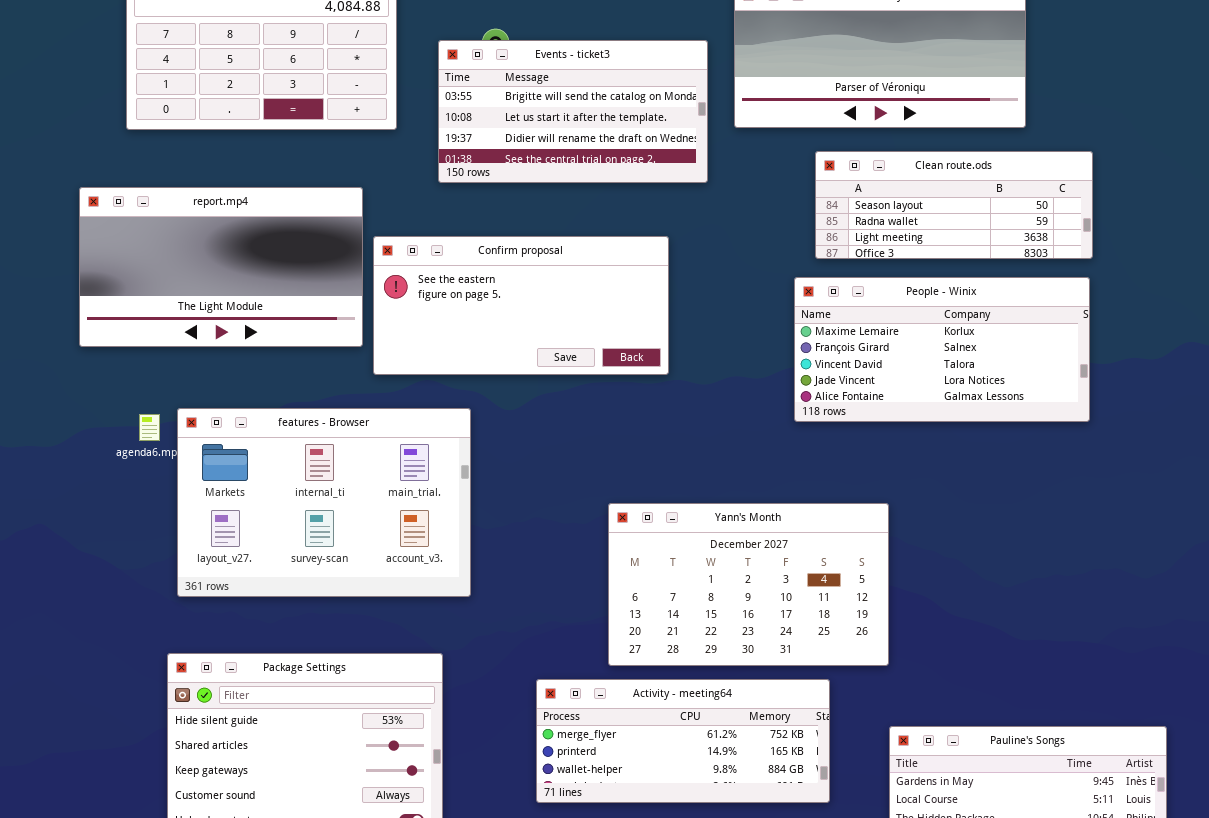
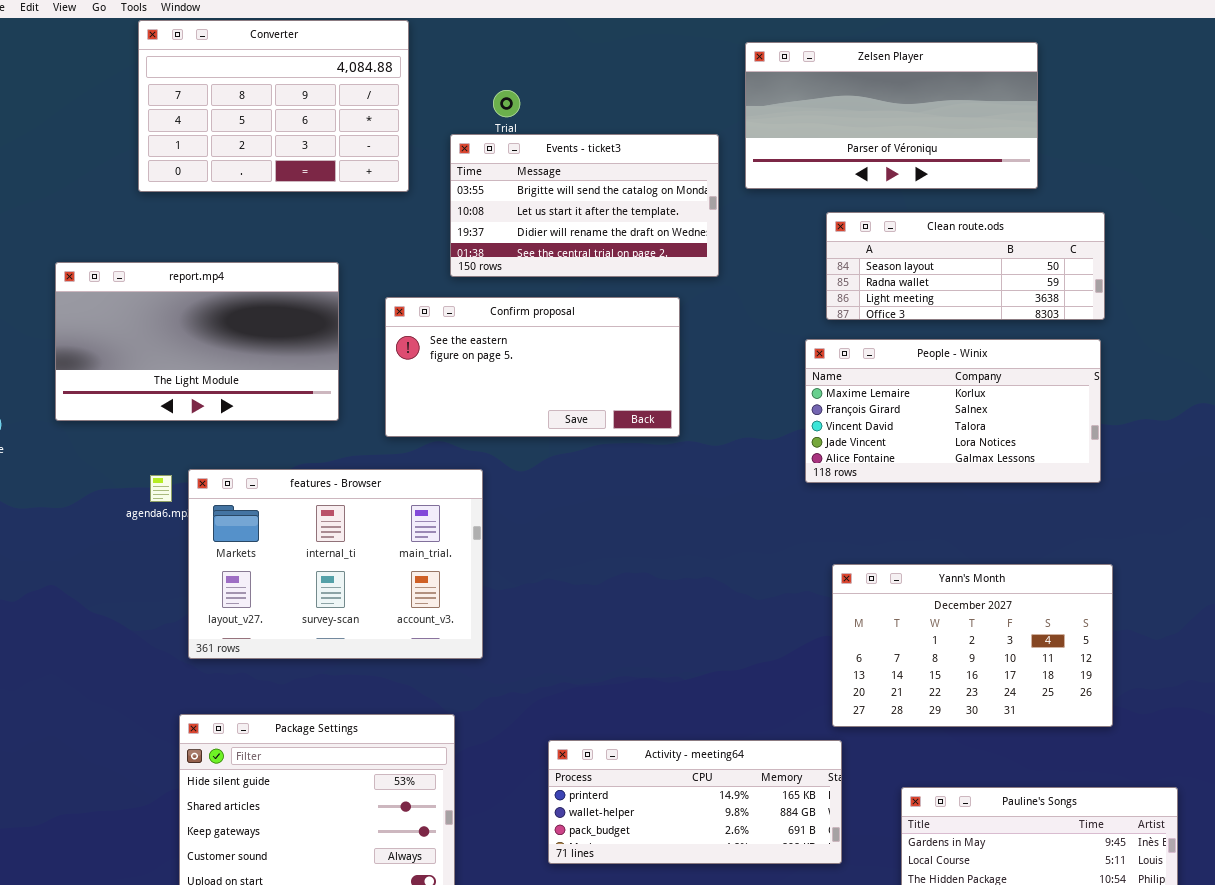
Events - ticket3: [438,40,708,183] -> [450,134,719,277], moved
report.mp4: [79,187,363,347] -> [55,262,339,421], moved
Yann's Month: [608,503,889,666] -> [832,564,1113,727], moved
Activity - meeting64: [536,679,830,803] -> [548,740,842,864], scrolled down 1 row

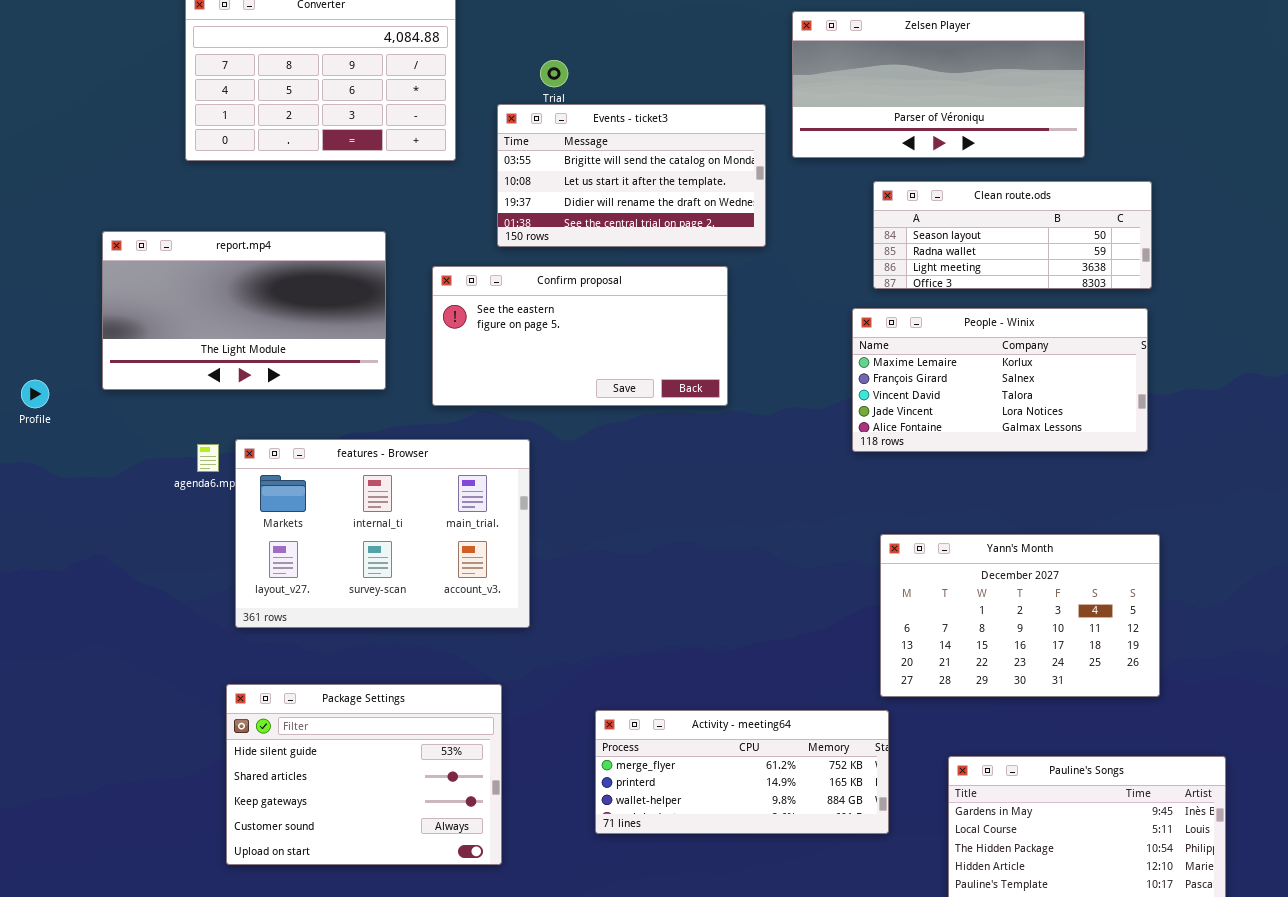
Activity - meeting64: [548,740,842,864] -> [595,710,889,834], scrolled up 1 row

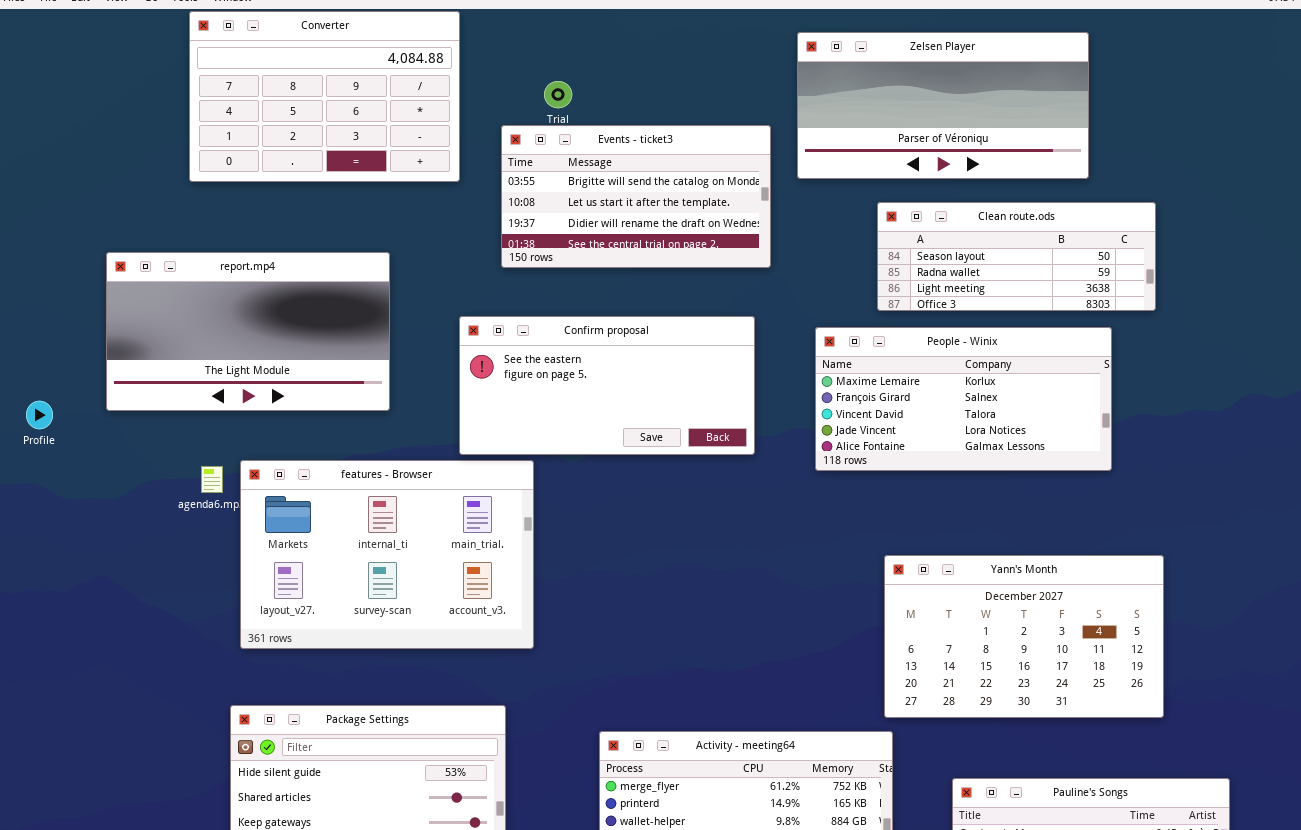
Confirm proposal: [432,266,728,406] -> [459,316,755,455], moved
People - Winix: [852,308,1148,452] -> [815,327,1112,471], moved

